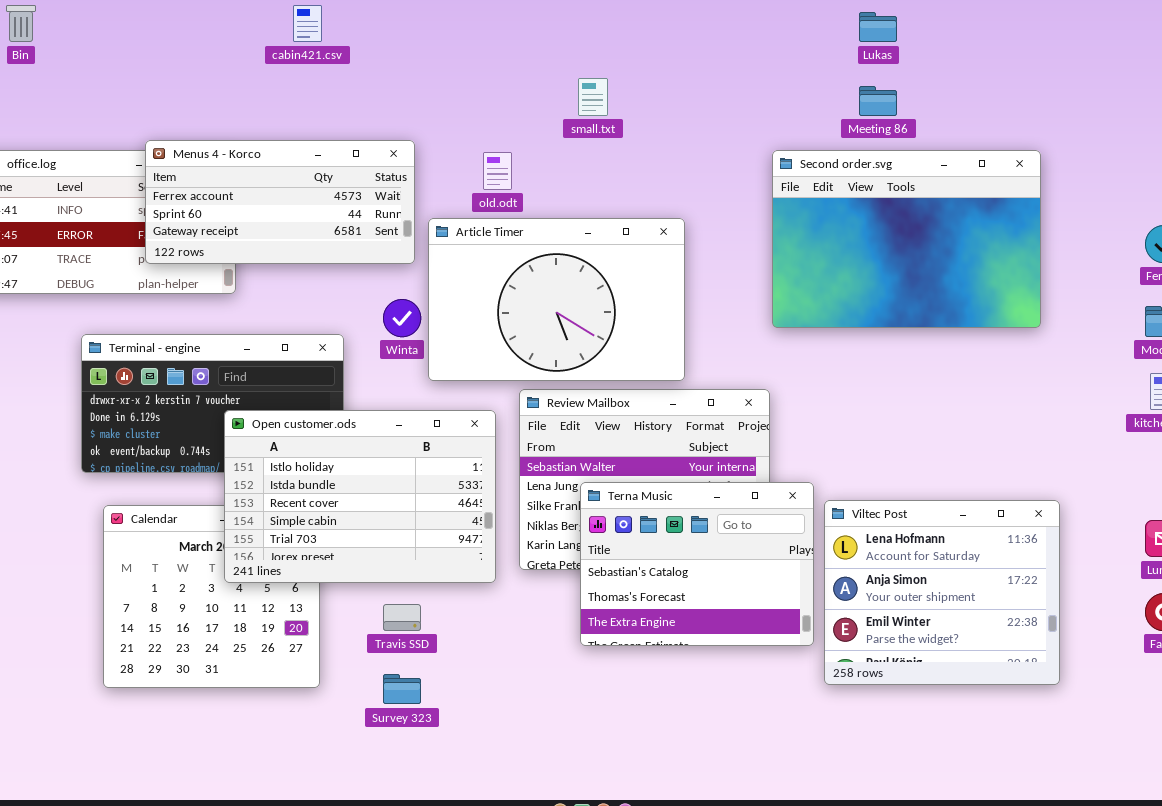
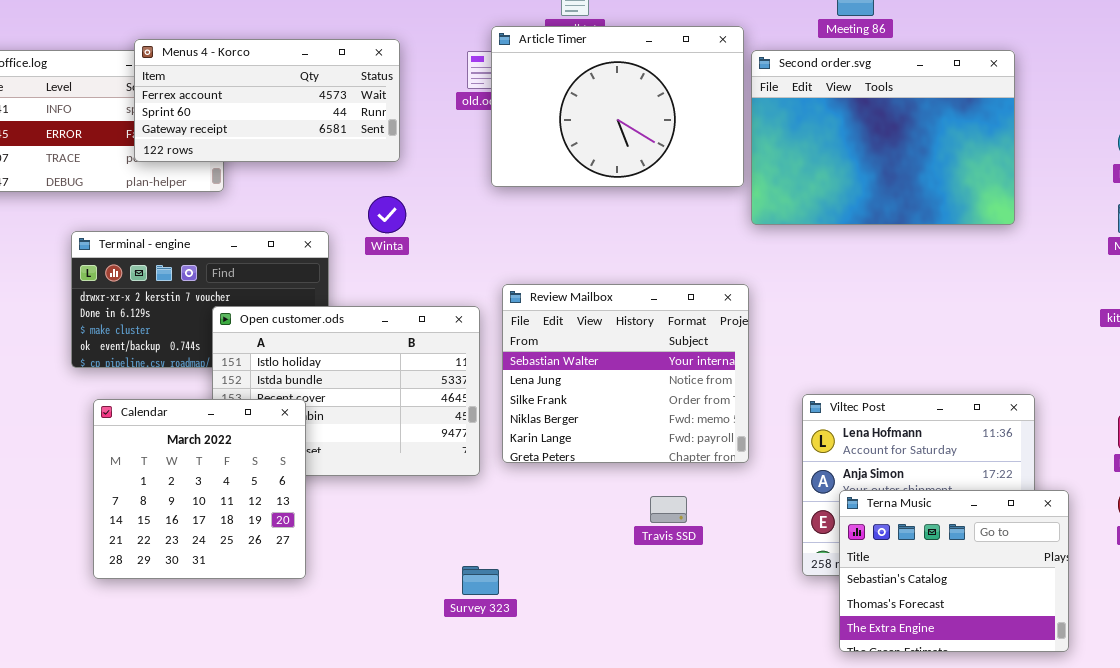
Article Timer: [428,218,685,381] -> [491,26,744,187], moved
Terna Music: [580,482,814,646] -> [839,490,1069,652], moved
Calendar: [103,505,320,688] -> [93,399,306,579], raised
Travis SSD: [383,604,421,631] -> [650,496,687,523], moved
Survey 323: [383,674,421,704] -> [462,566,499,595], moved

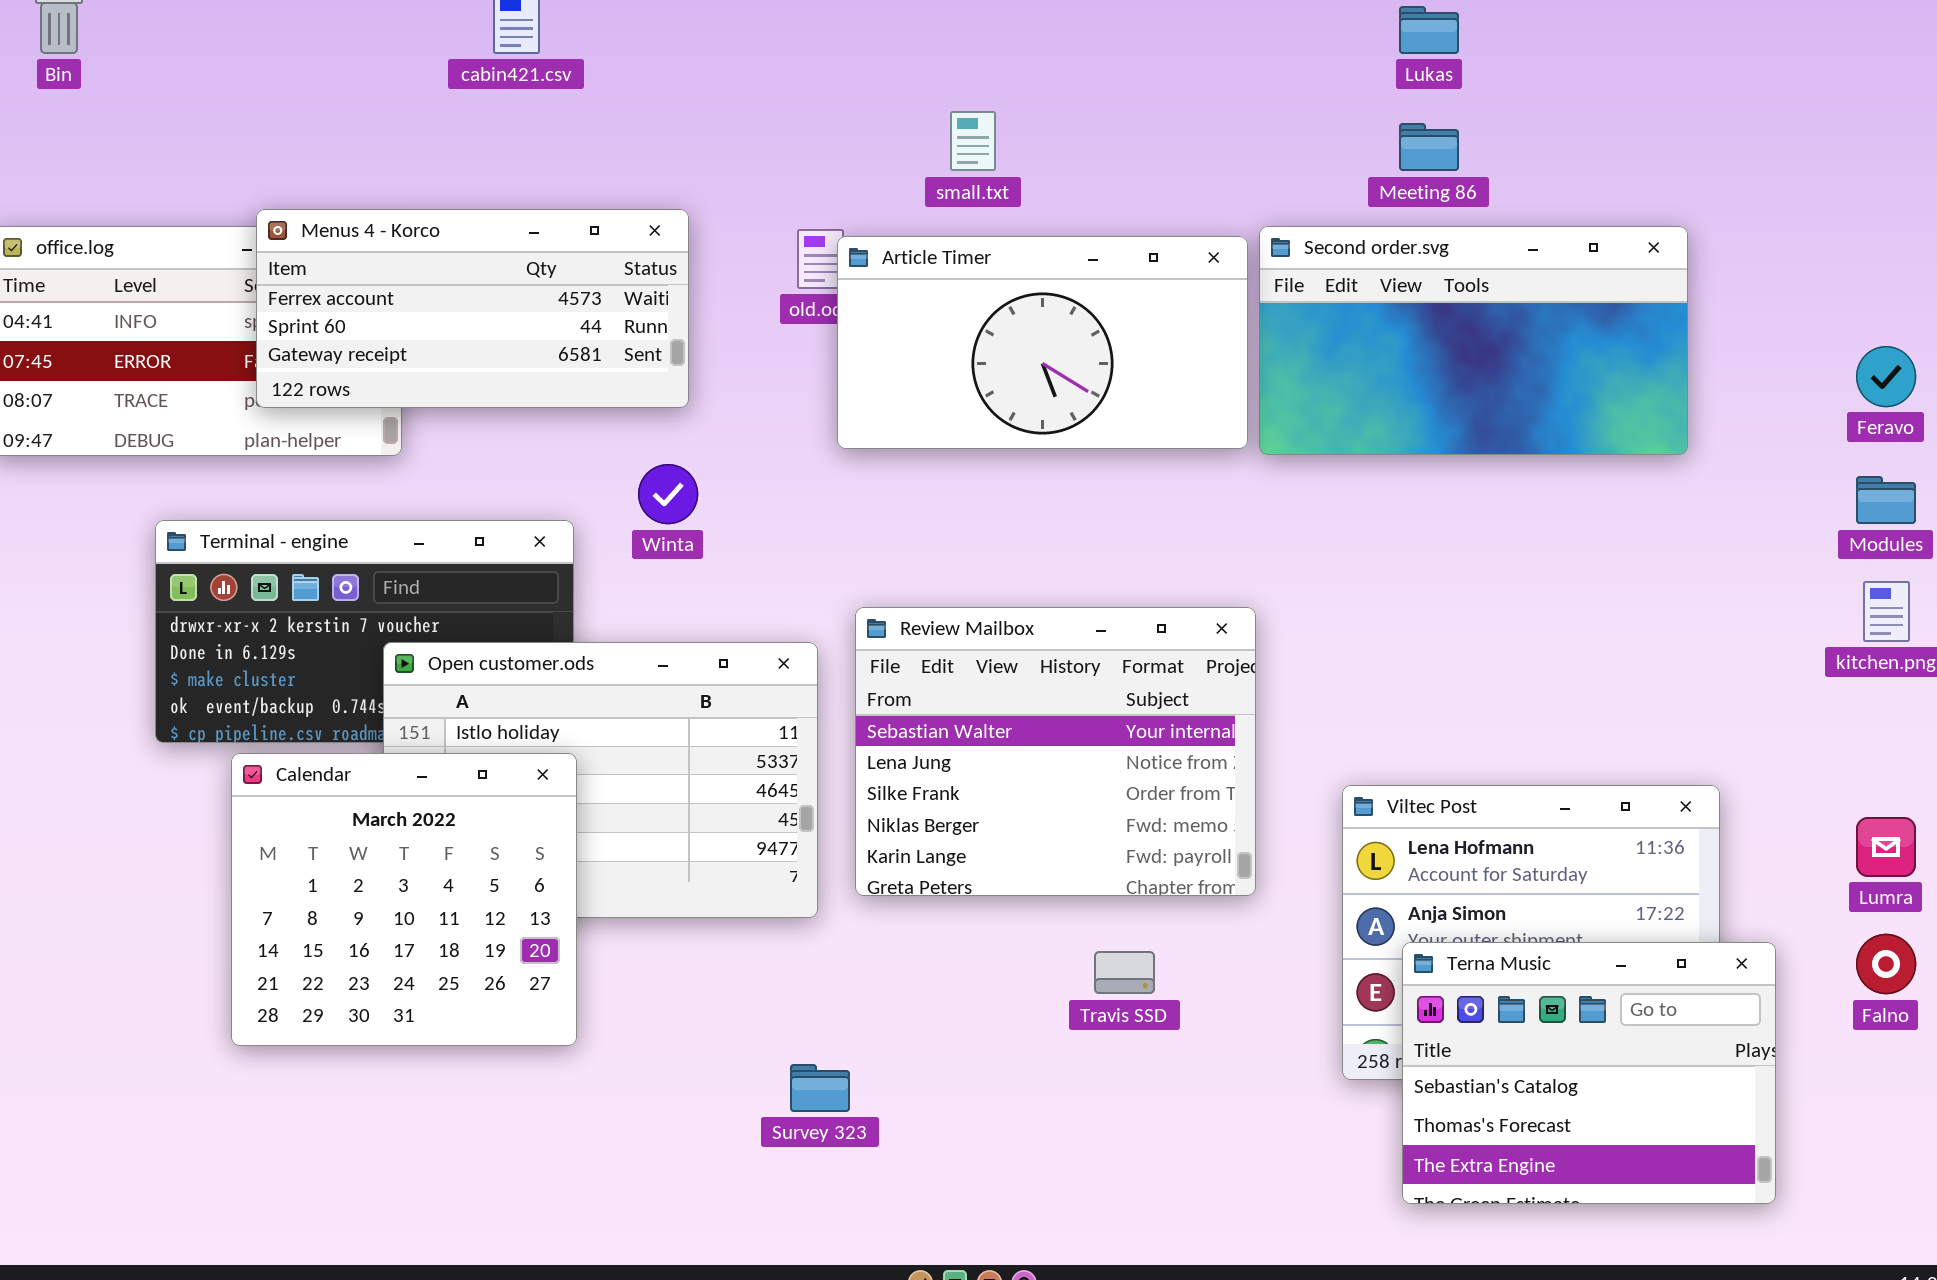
Article Timer: [491,26,744,187] -> [837,236,1248,449], resized
Second order.svg: [751,50,1015,225] -> [1259,226,1688,455], resized
Calendar: [93,399,306,579] -> [231,753,577,1046], moved

